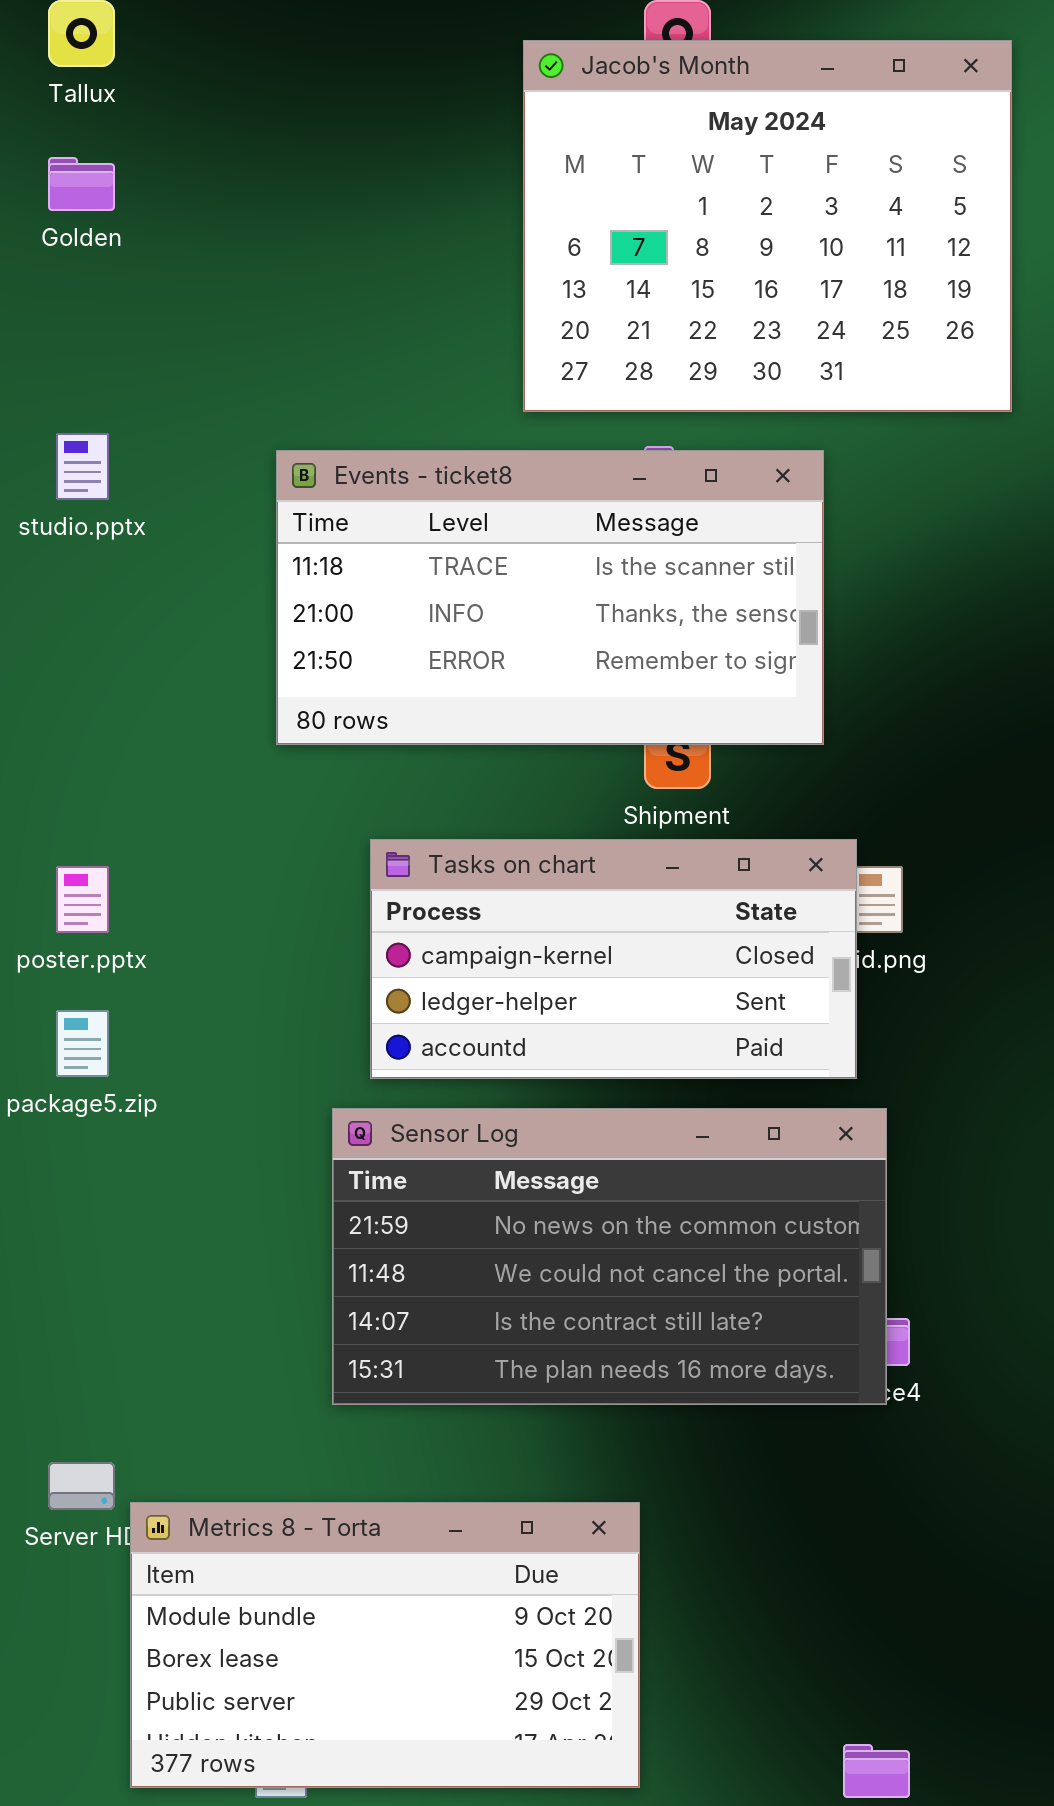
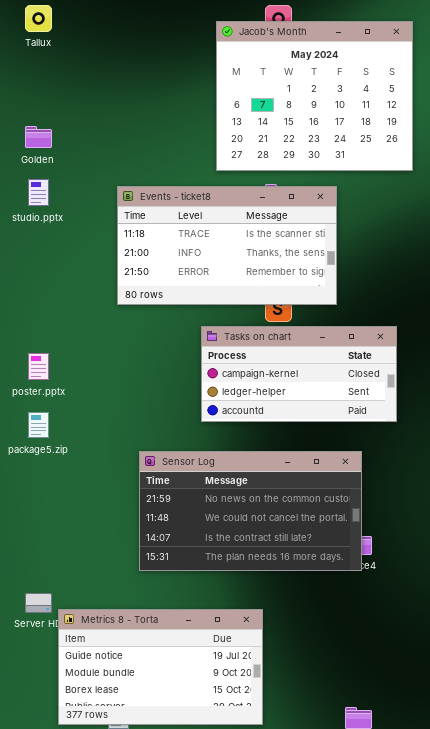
Golden: [48,157,115,211] -> [25,126,52,148], moved
Tasks on chart: [370,839,857,1079] -> [201,326,397,422], moved
Metrics 8 - Torta: [130,1502,640,1788] -> [58,609,263,725], scrolled up 1 row

